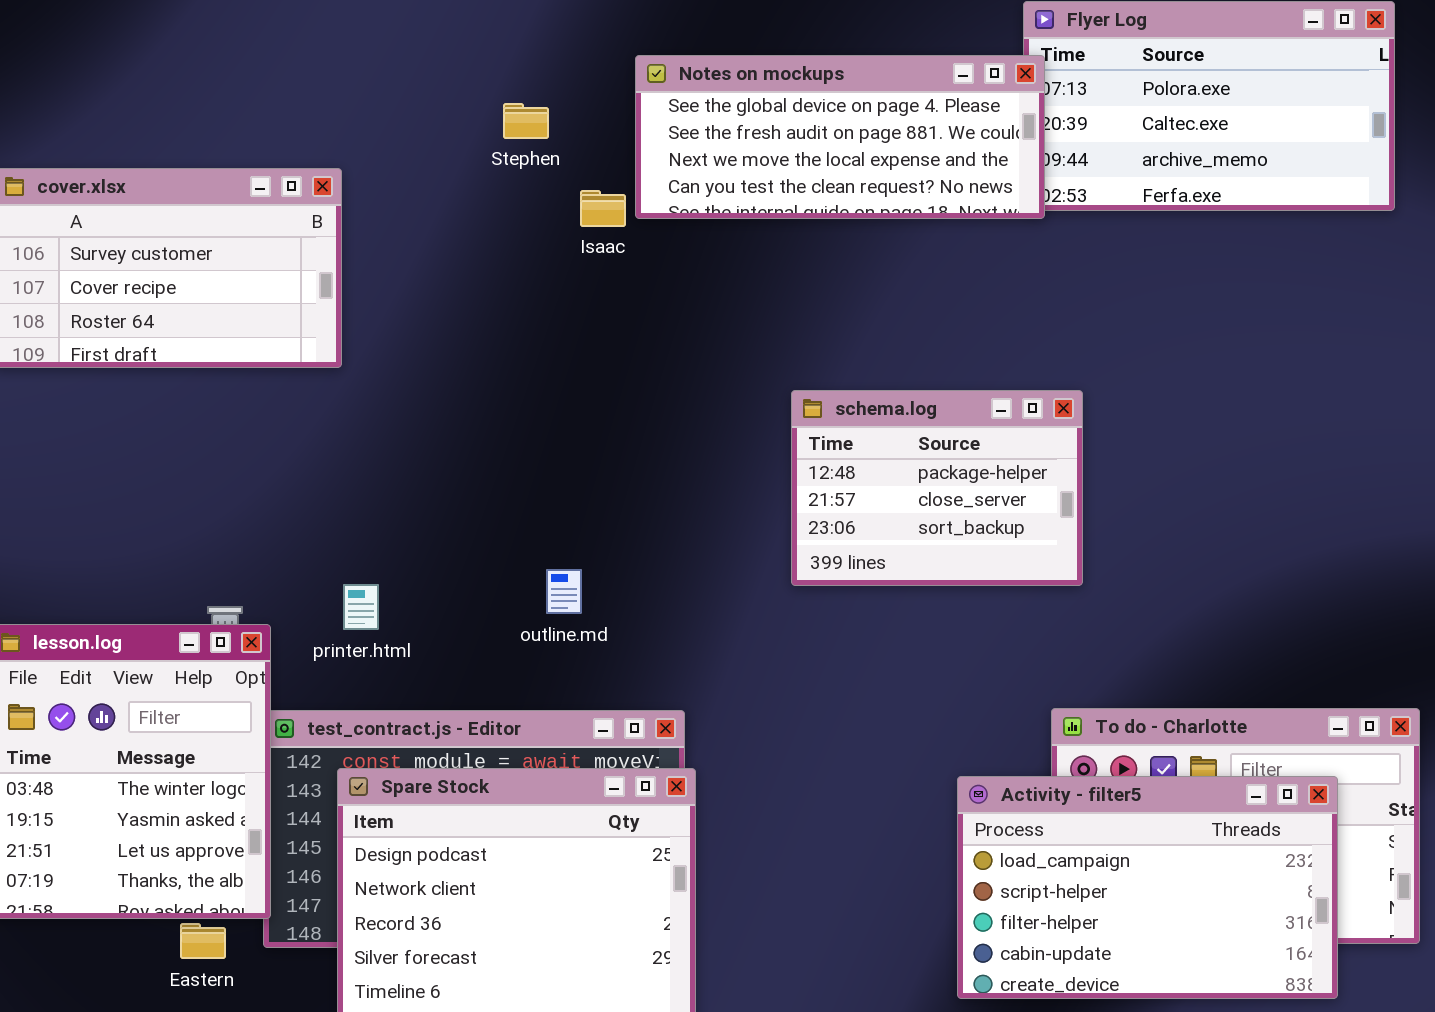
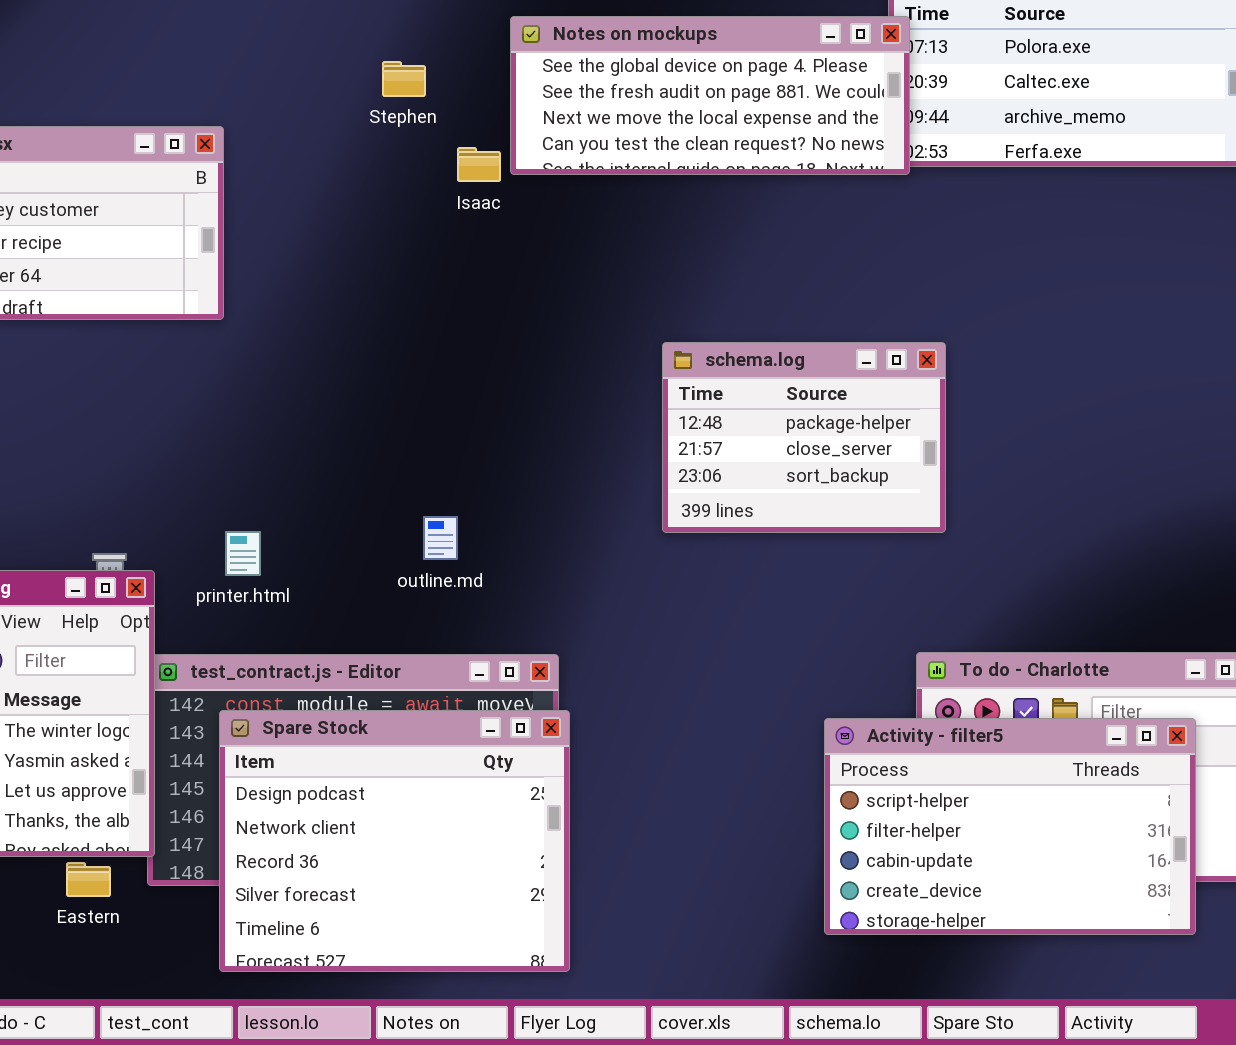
Activity - filter5: [957,776,1338,999] -> [824,718,1196,935], scrolled down 1 row

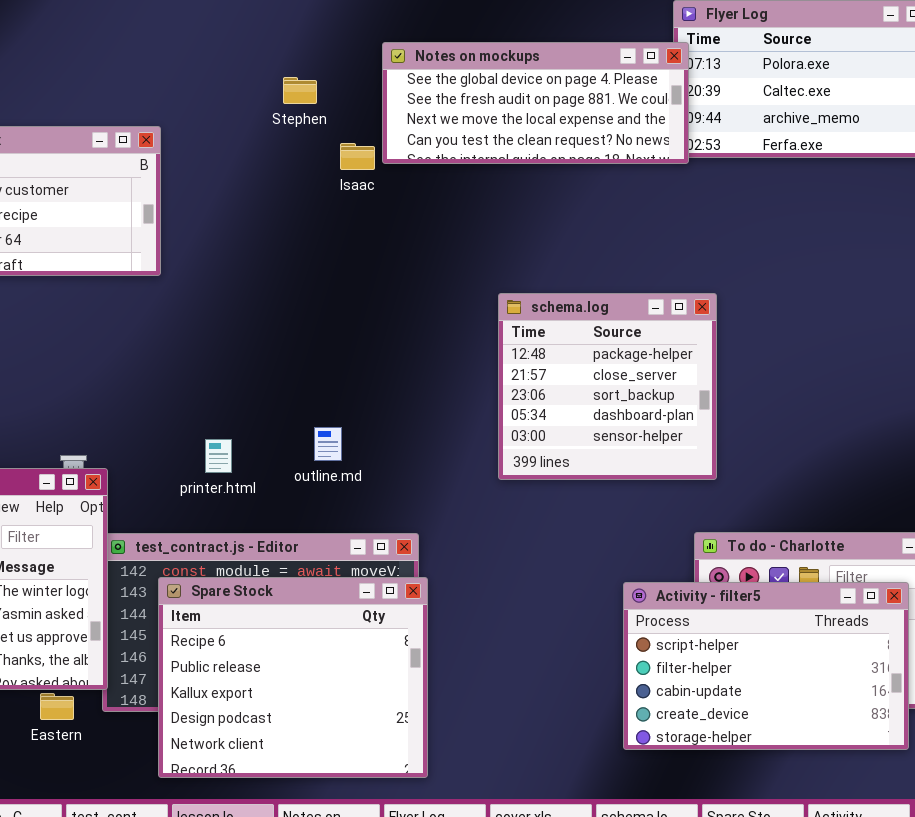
schema.log: [662,342,946,533] -> [498,293,717,480], resized
printer.html: [225,531,261,576] -> [205,439,232,473], moved
Spare Stock: [219,710,570,972] -> [158,577,428,778], scrolled up 3 rows

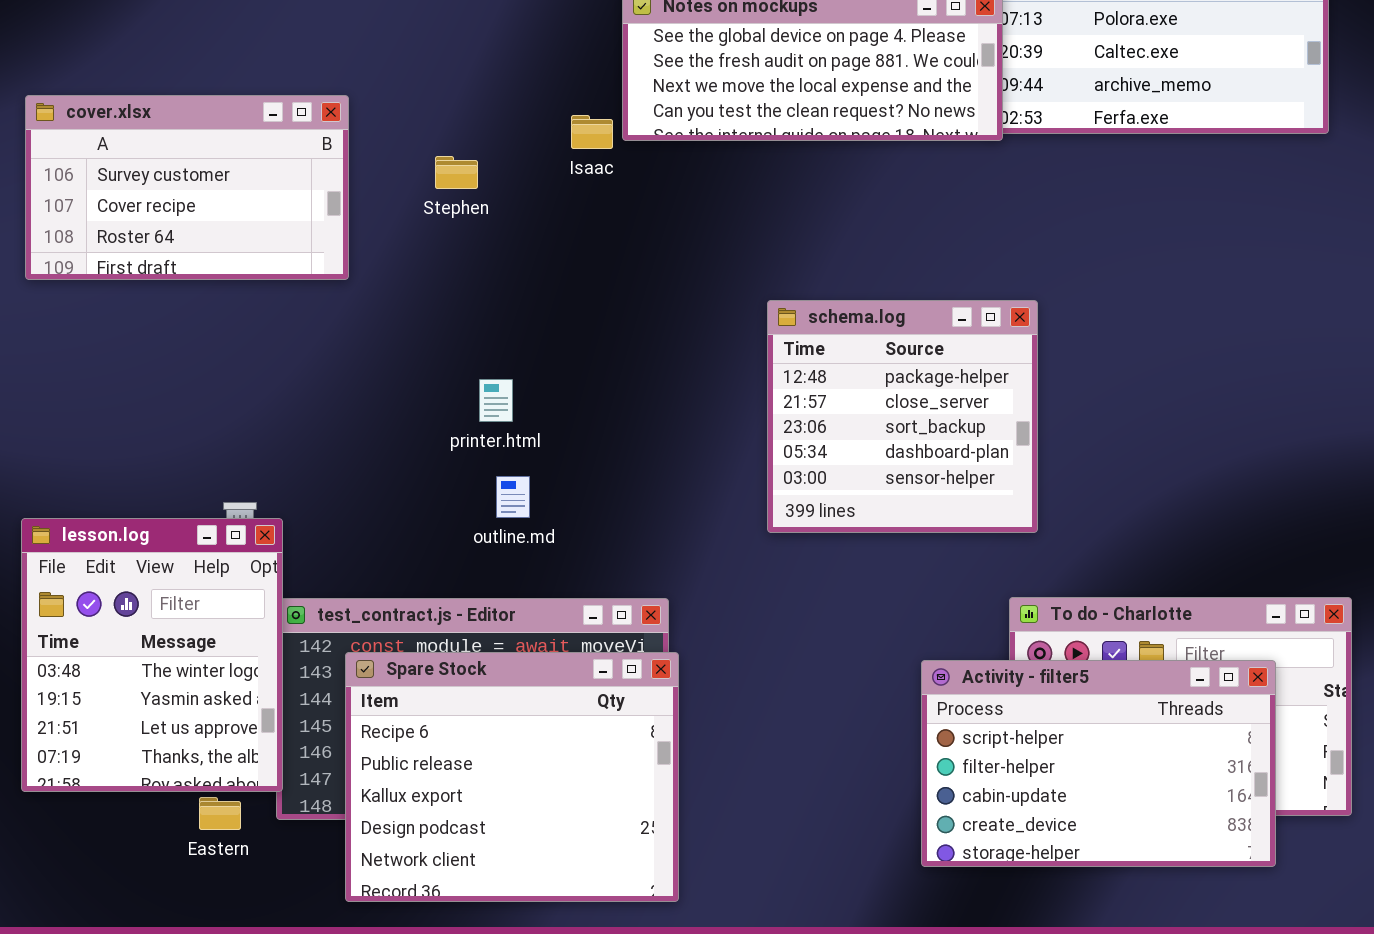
Stephen: [283,77,317,104] -> [435,156,478,189], moved
outline.md: [314,427,342,461] -> [496,476,530,518], moved
printer.html: [205,439,232,473] -> [479,379,513,422], moved

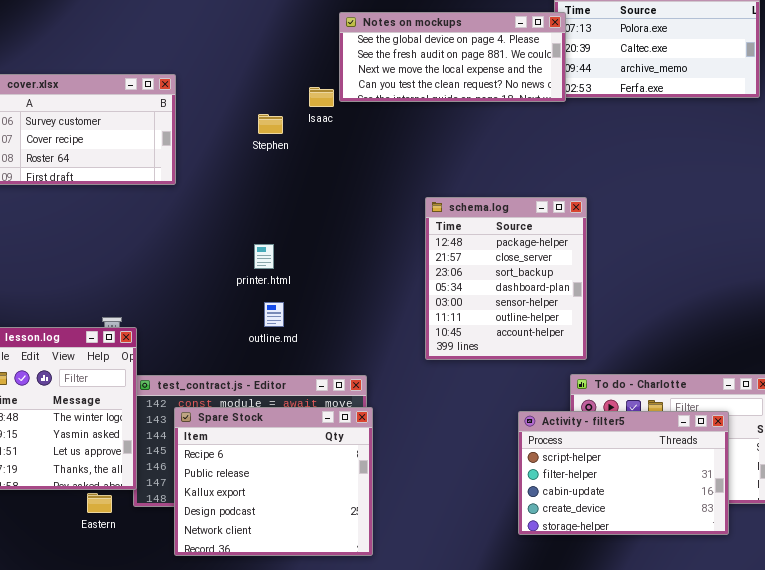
Stephen: [435,156,478,189] -> [258,114,283,134], moved
schema.log: [767,300,1038,533] -> [425,197,587,360], resized

